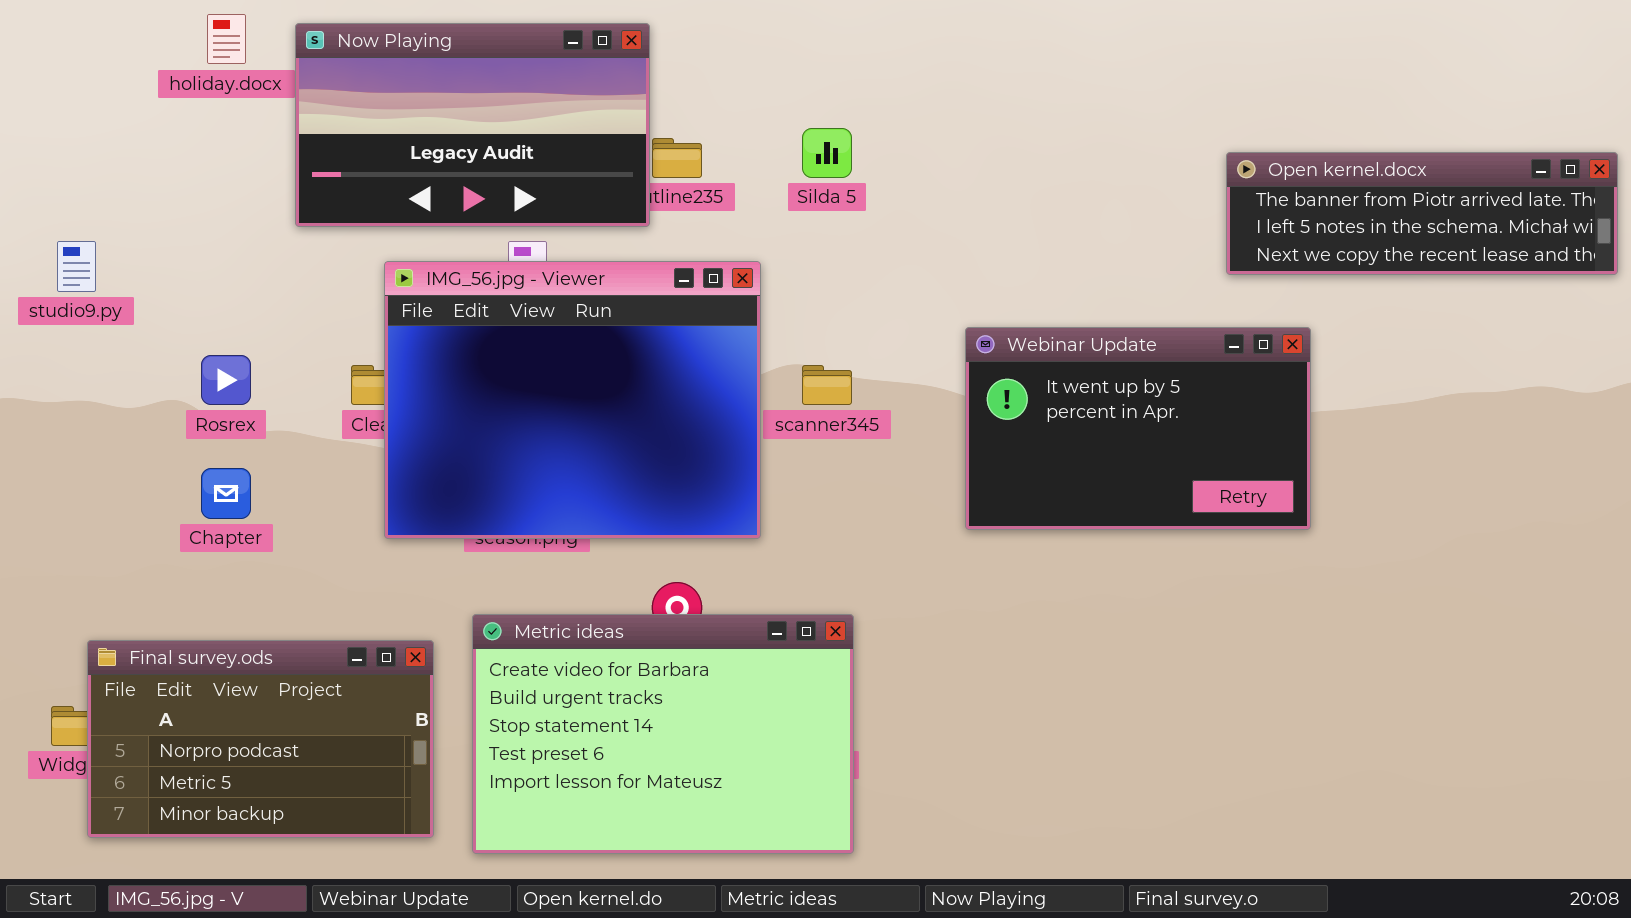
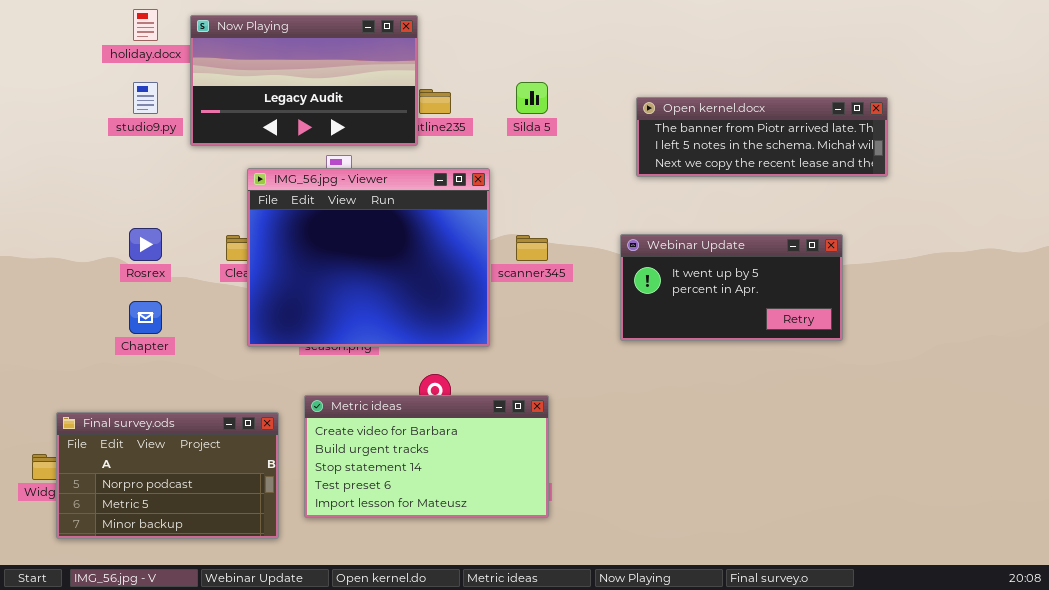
Open kernel.docx: [1226,152,1618,275] -> [636,97,888,177], moved
studio9.py: [57,241,96,292] -> [133,82,158,114], moved
Webinar Update: [965,327,1311,530] -> [620,234,843,341], resized
Metric ideas: [472,614,854,854] -> [304,395,549,518], resized

